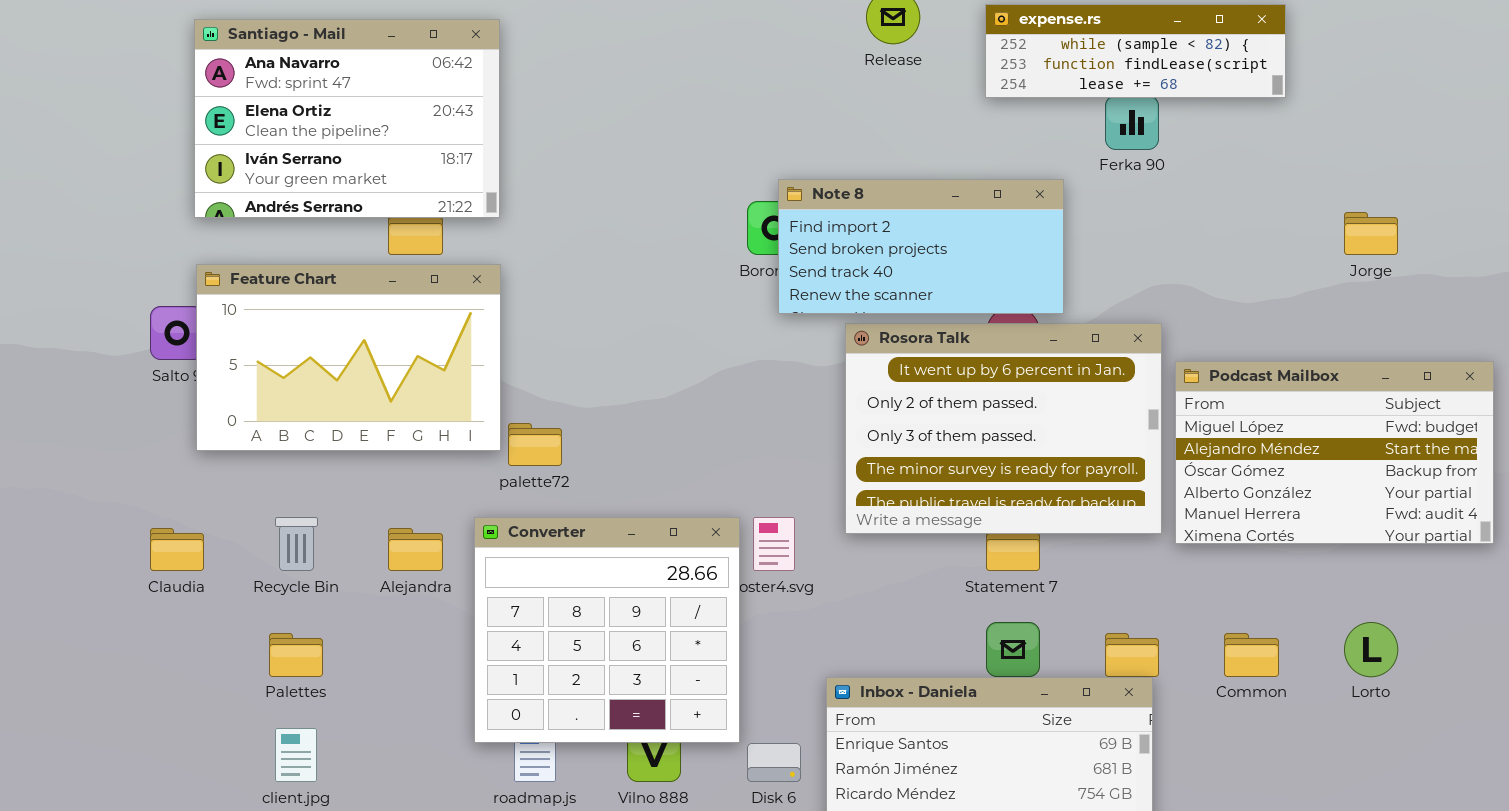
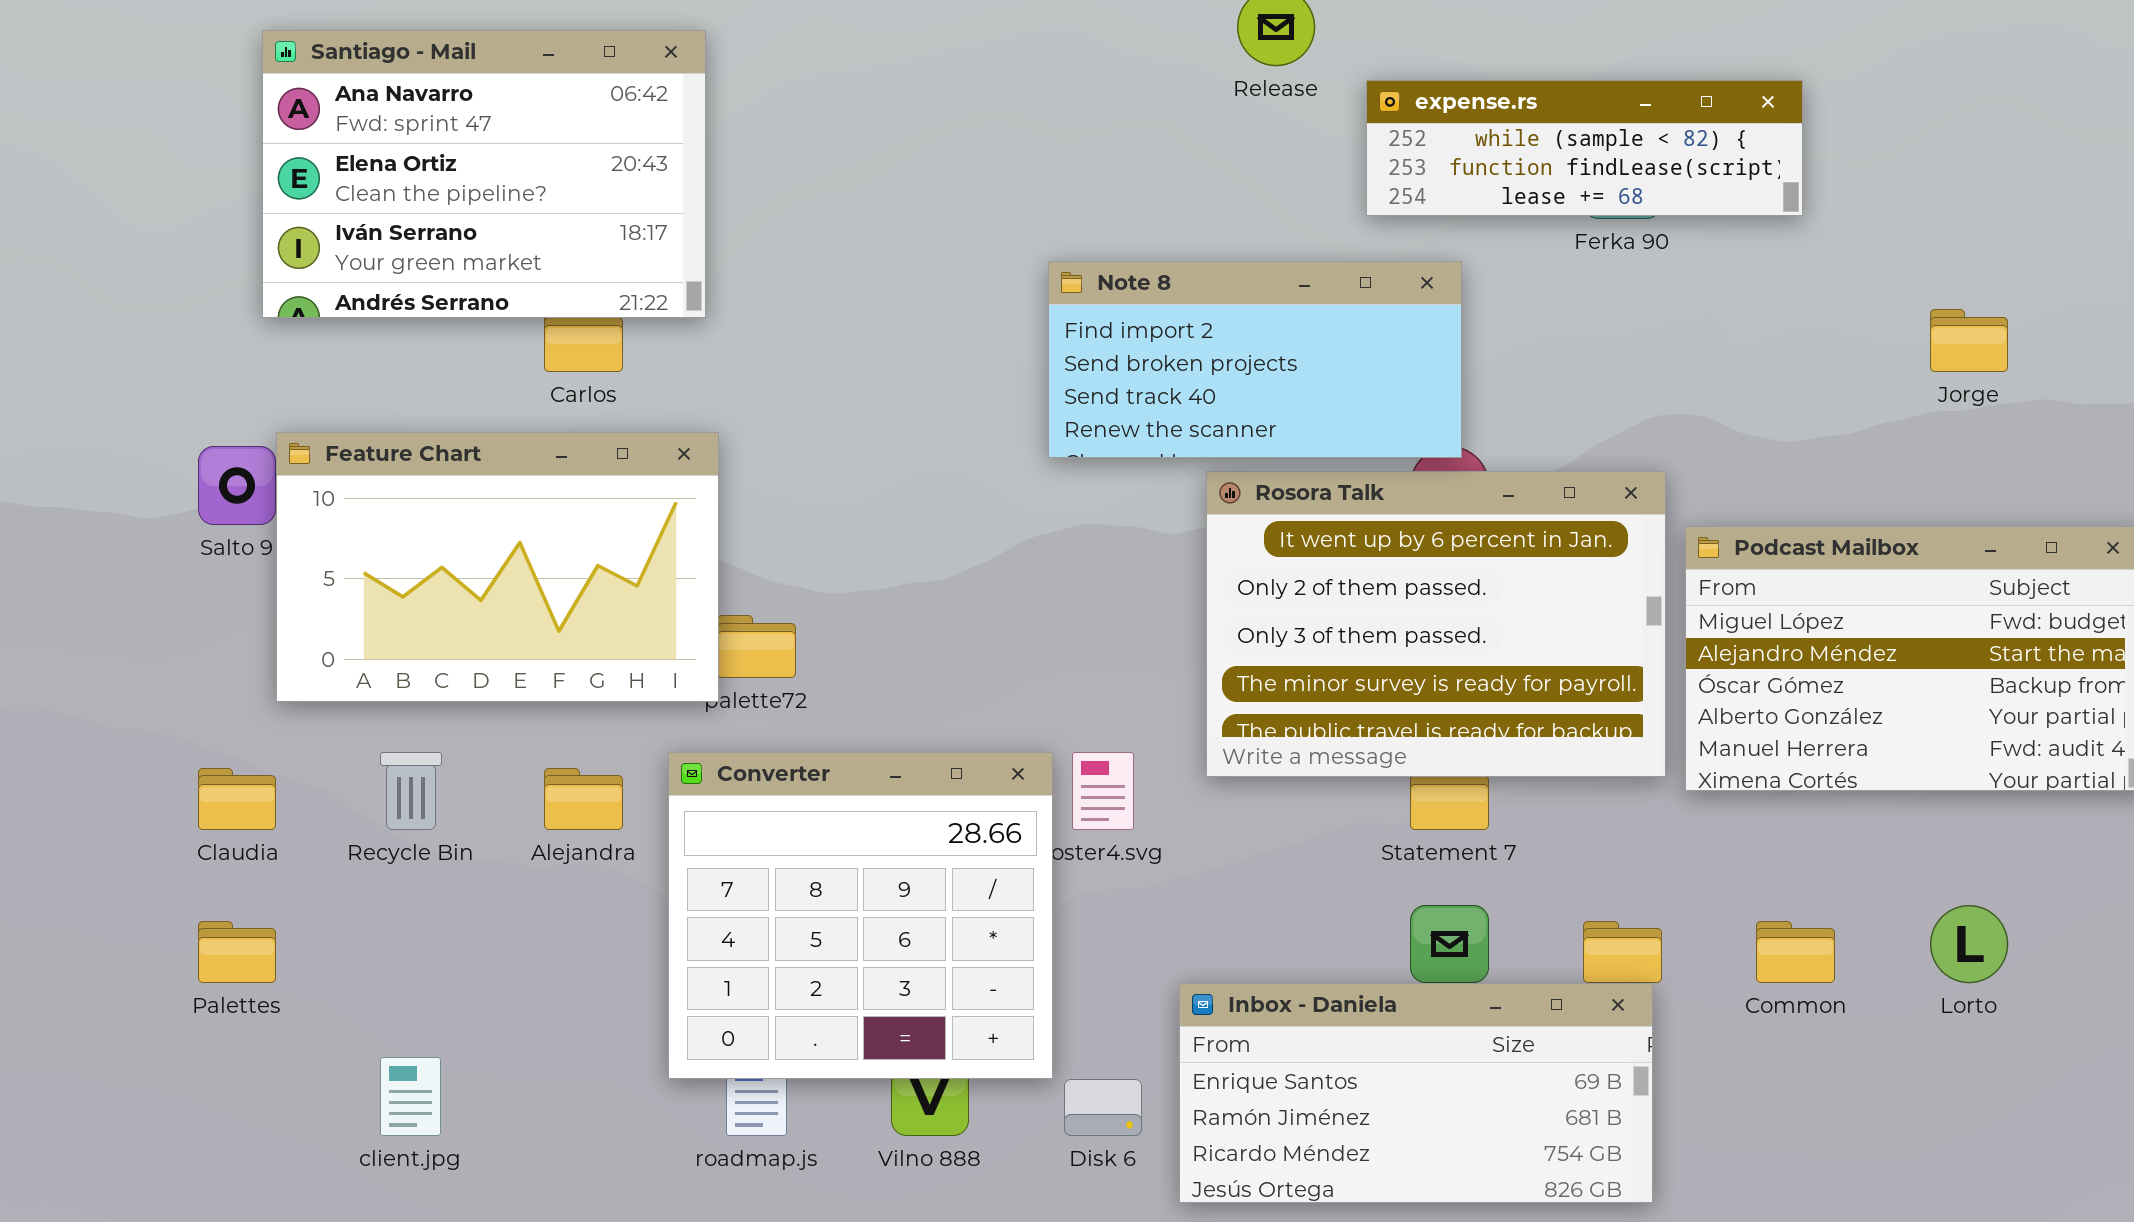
expense.rs: [985,4,1286,98] -> [1366,80,1803,216], moved
Note 8: [778,179,1064,314] -> [1048,261,1462,458], moved
Feature Chart: [196,264,501,451] -> [276,432,719,702], moved
Palettes: [269,633,323,677] -> [198,921,276,983], moved

